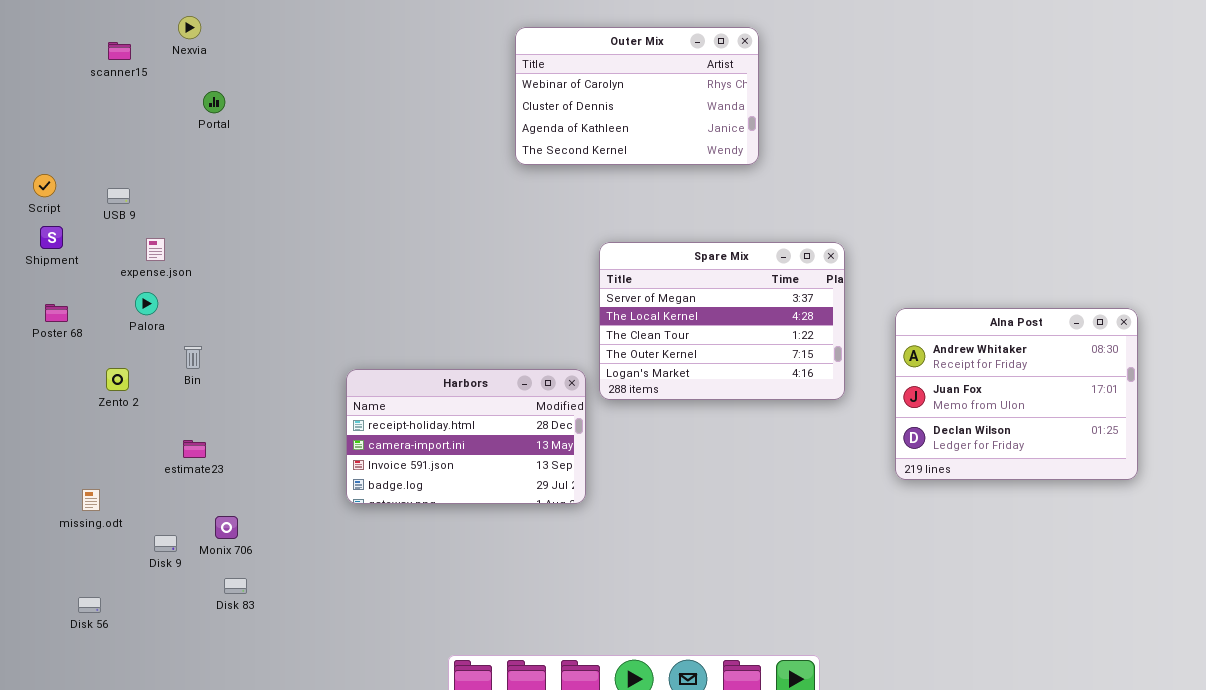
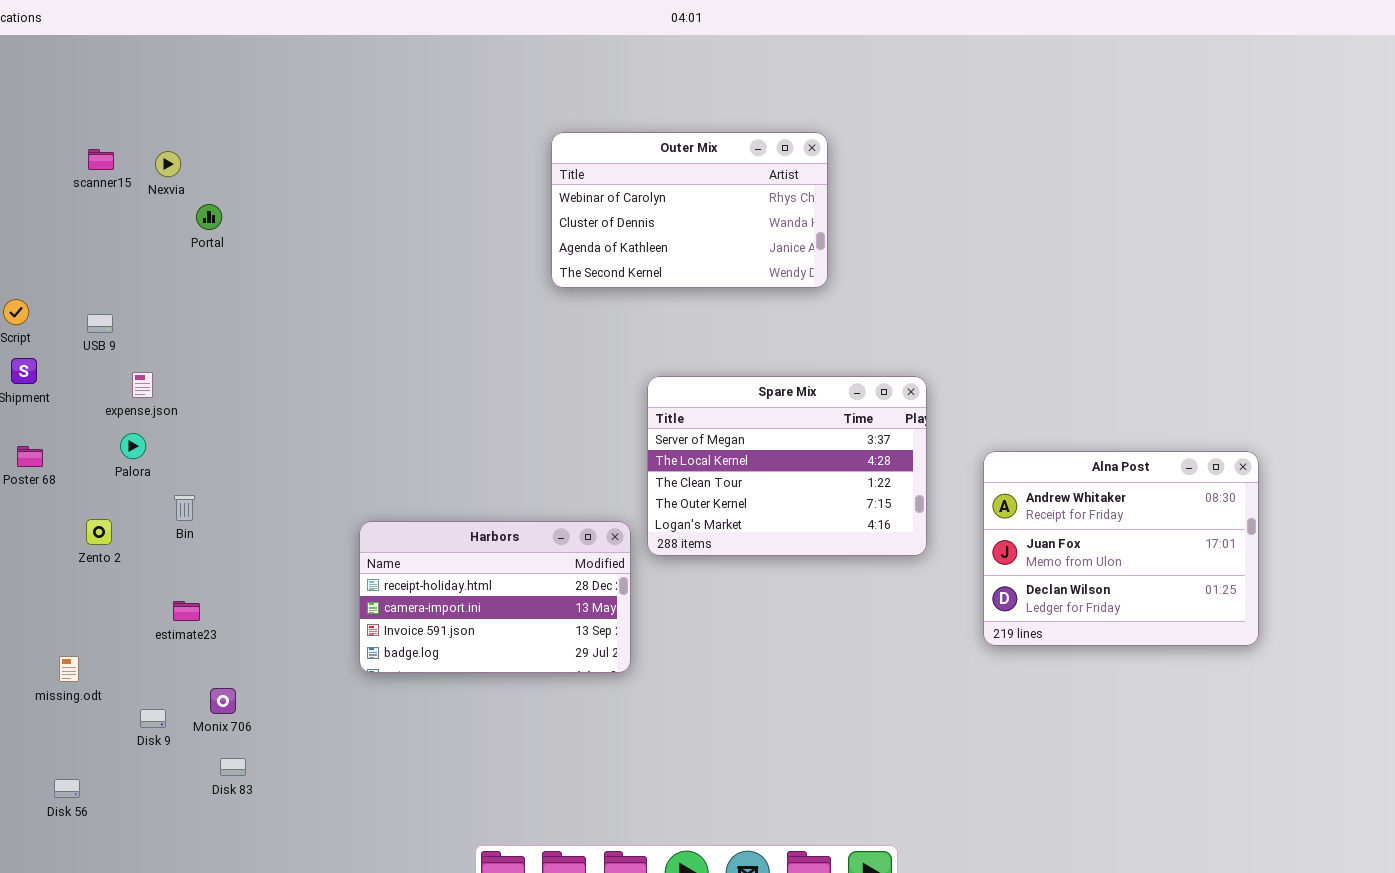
Nexvia: [178,16,201,39] -> [155,151,181,177], moved

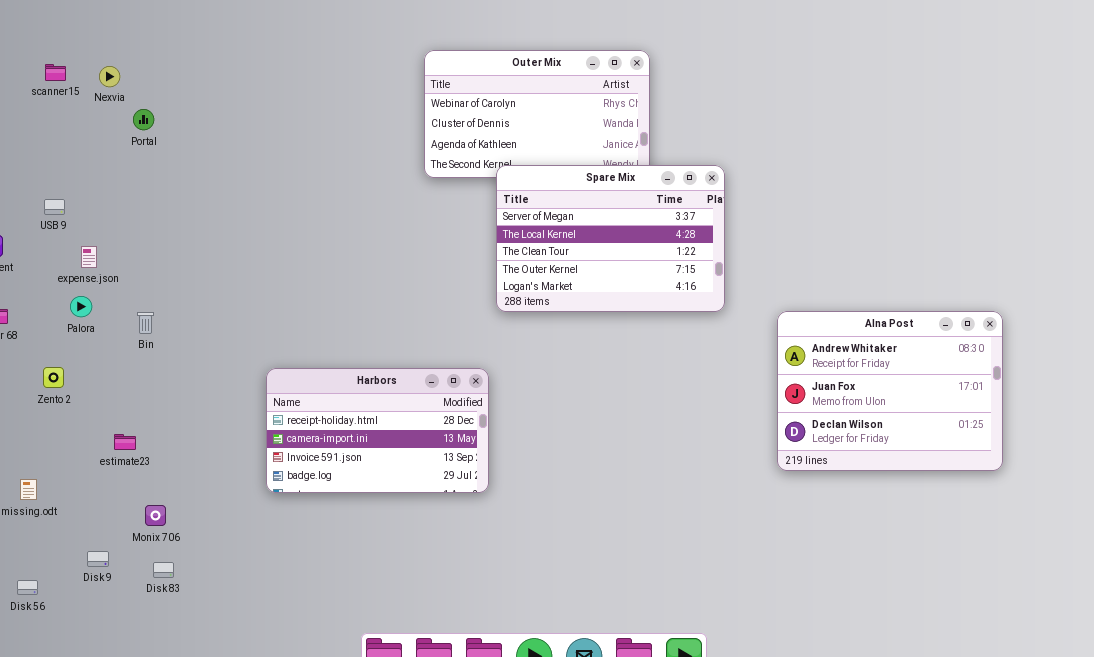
Spare Mix: [647,376,927,556] -> [496,165,725,312], moved
Bin: [174,495,195,521] -> [137,312,154,334], moved
Disk 9: [140,709,166,728] -> [87,551,109,567], moved

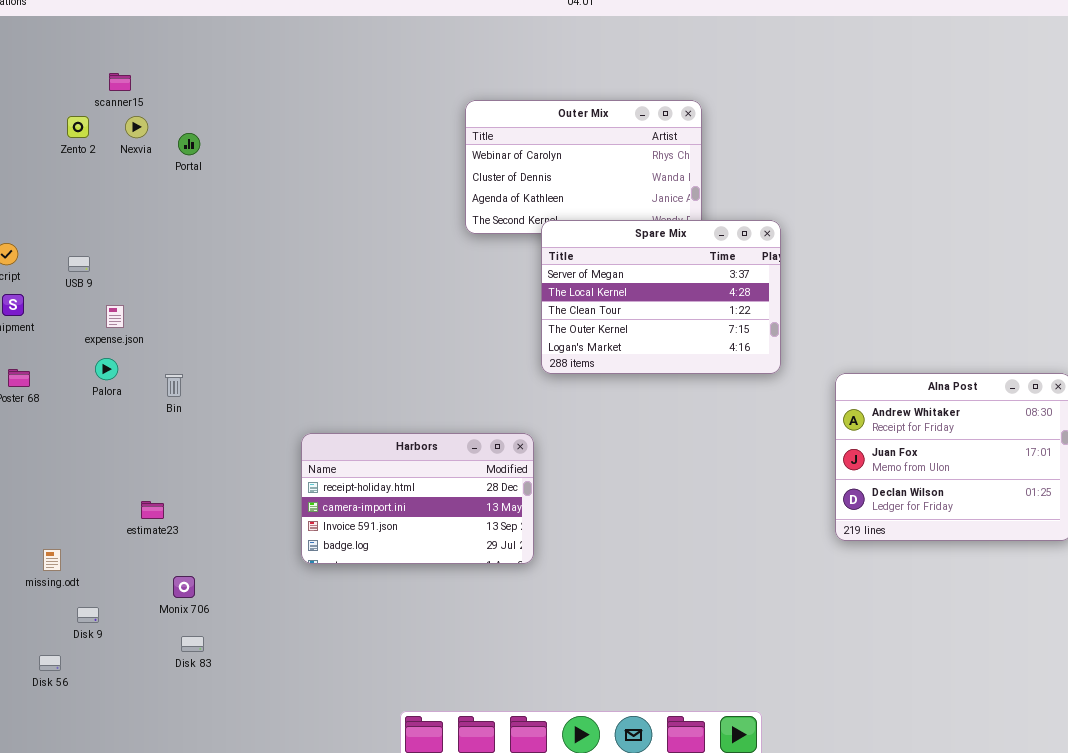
scanner15: [45,64,66,81] -> [109,73,131,91], moved
Portal: [133,109,154,130] -> [178,133,200,155], moved
Zento 2: [43,367,64,388] -> [67,116,89,138], moved
Disk 9: [87,551,109,567] -> [77,607,99,623], moved

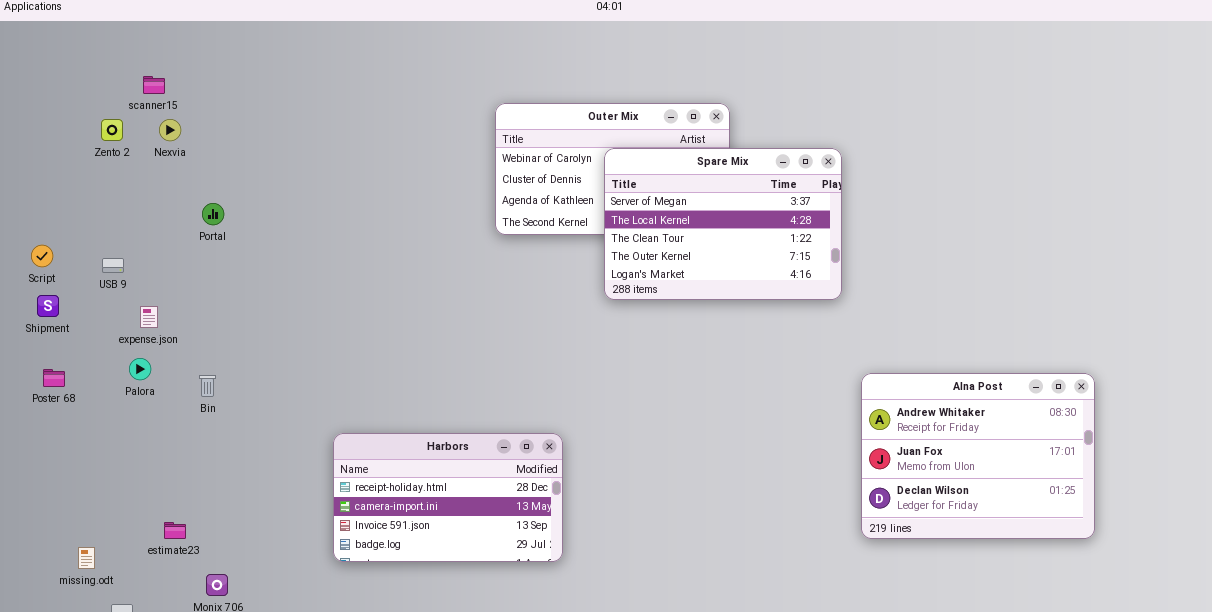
Portal: [178,133,200,155] -> [202,203,224,225], moved
Spare Mix: [541,220,781,374] -> [604,148,842,300], moved
estimate23: [141,501,164,519] -> [164,522,186,539], moved

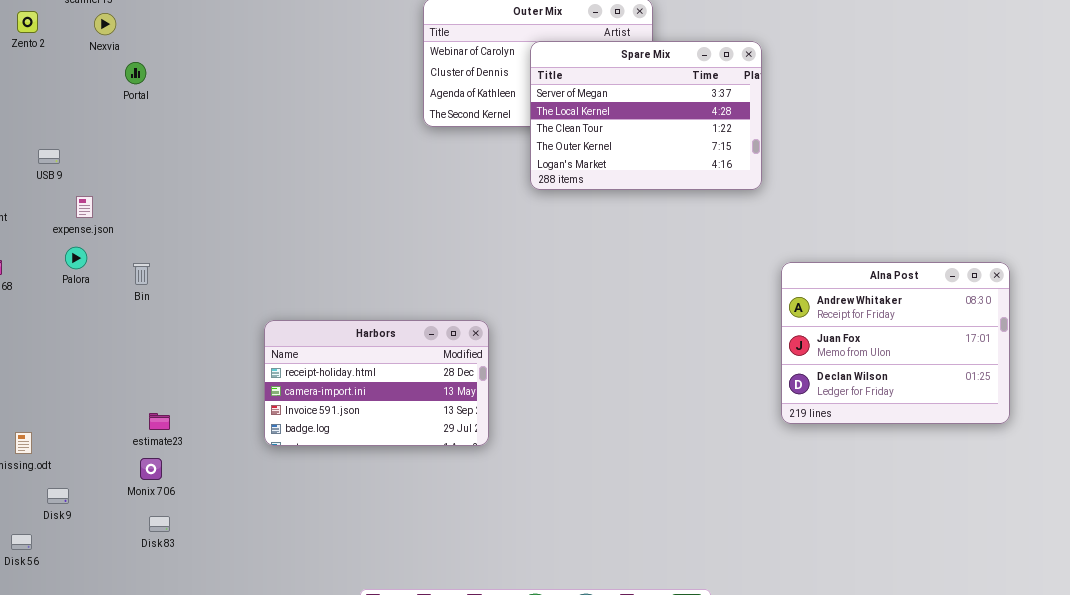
Zento 2: [101,119,123,141] -> [17,11,38,33], moved
Portal: [202,203,224,225] -> [125,62,146,84], moved
estimate23: [164,522,186,539] -> [149,413,170,430], moved

